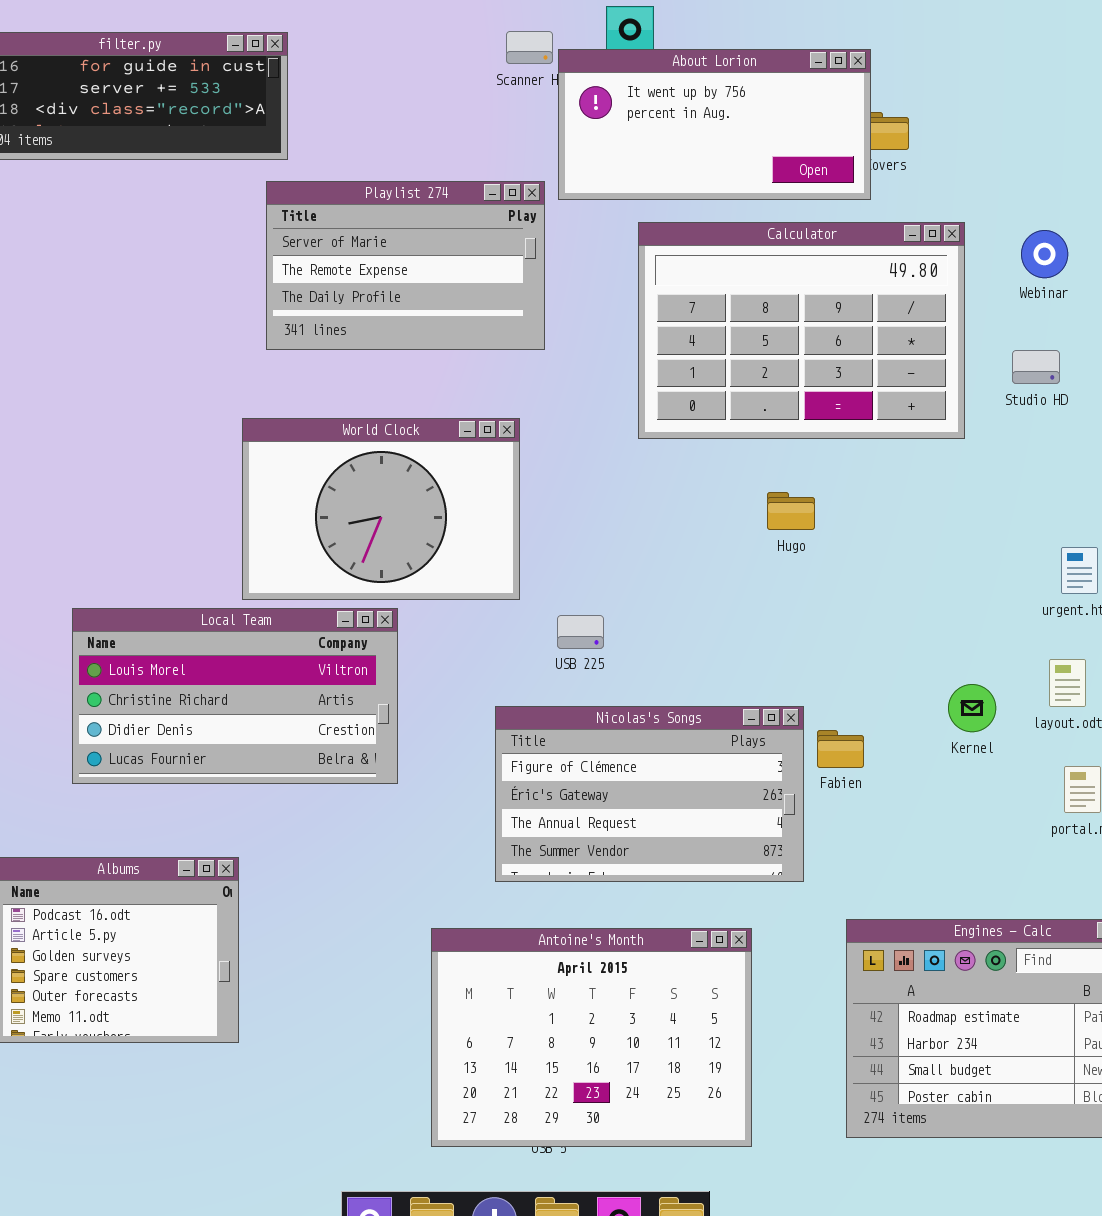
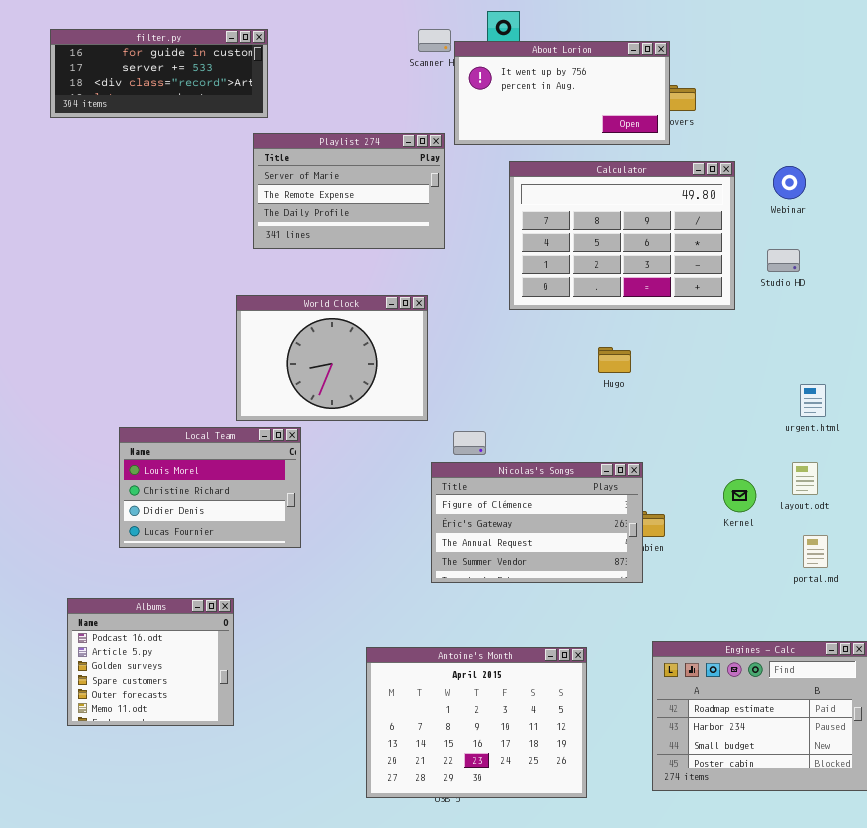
Local Team: [72,608,398,784] -> [119,427,301,548], resized
Nicolas's Songs: [495,706,804,882] -> [431,462,643,583], moved

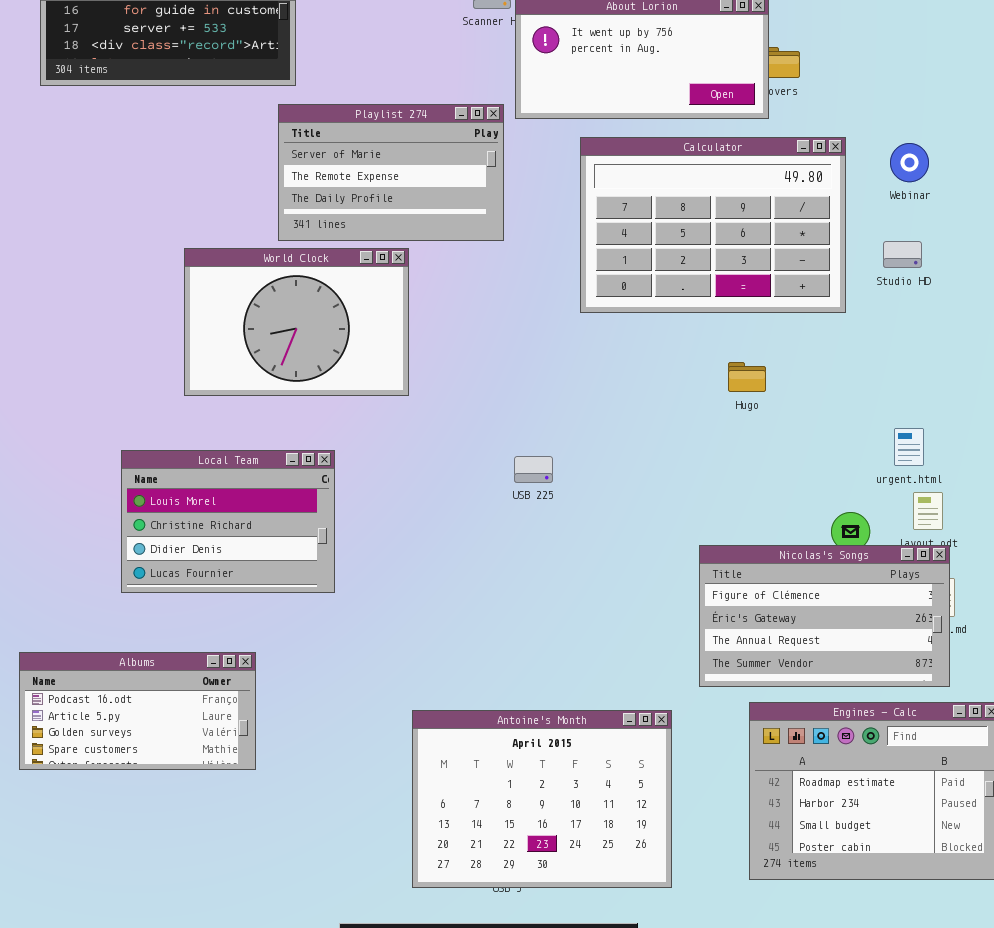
World Clock: [236,295,428,421] -> [184,248,409,396], moved
Hugo: [598,347,631,373] -> [728,362,766,392], moved
urgent.html: [800,384,826,417] -> [894,428,924,466], moved
Nicolas's Songs: [431,462,643,583] -> [699,545,950,687], moved
Albums: [67,598,234,726] -> [19,652,256,770], resized

